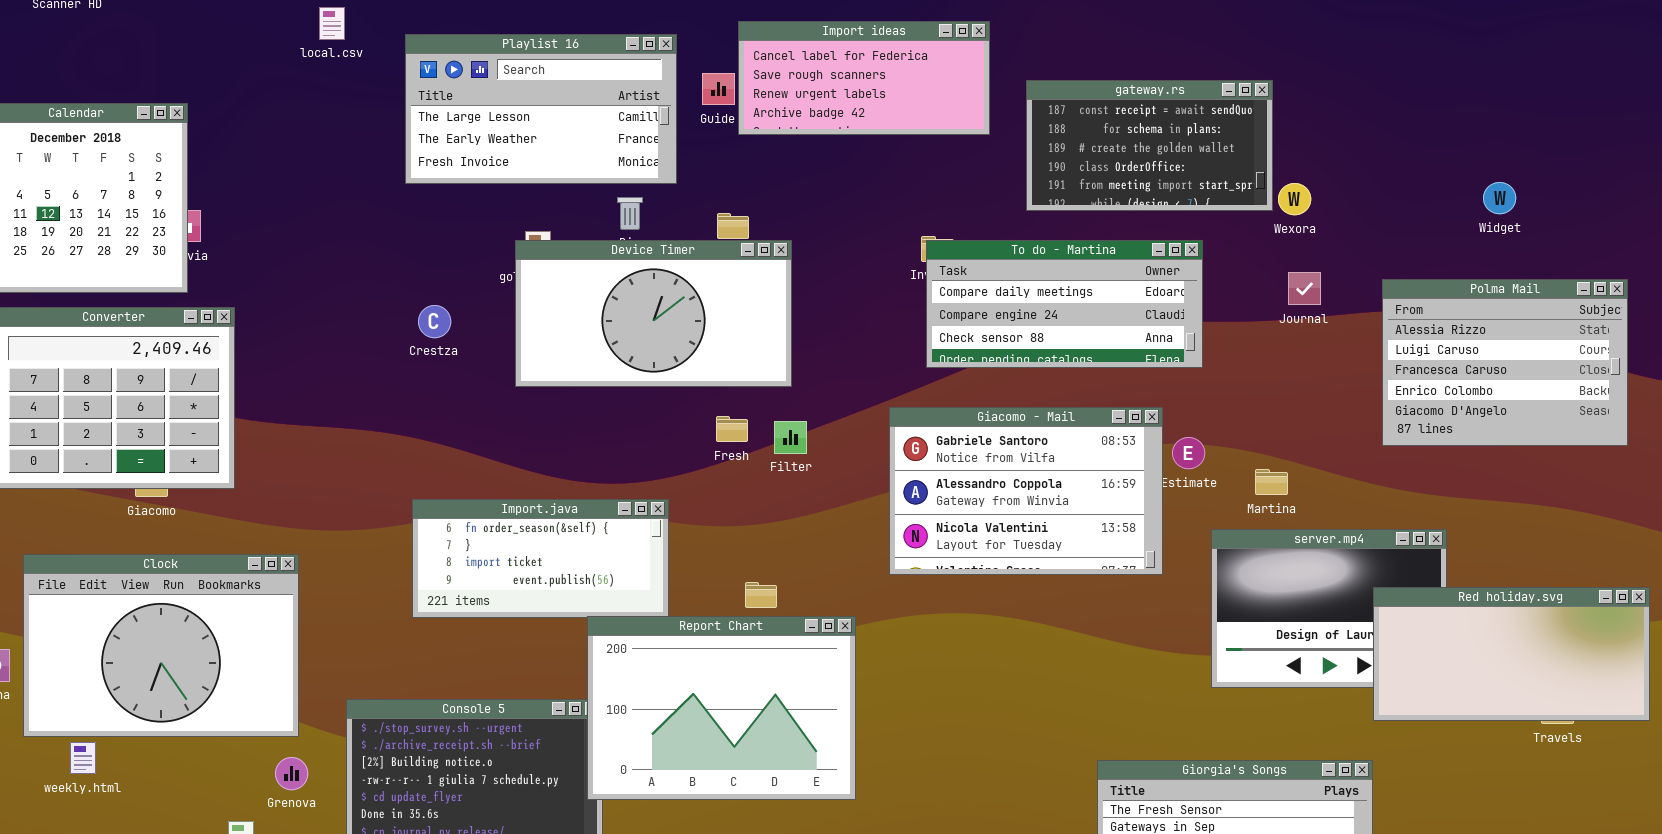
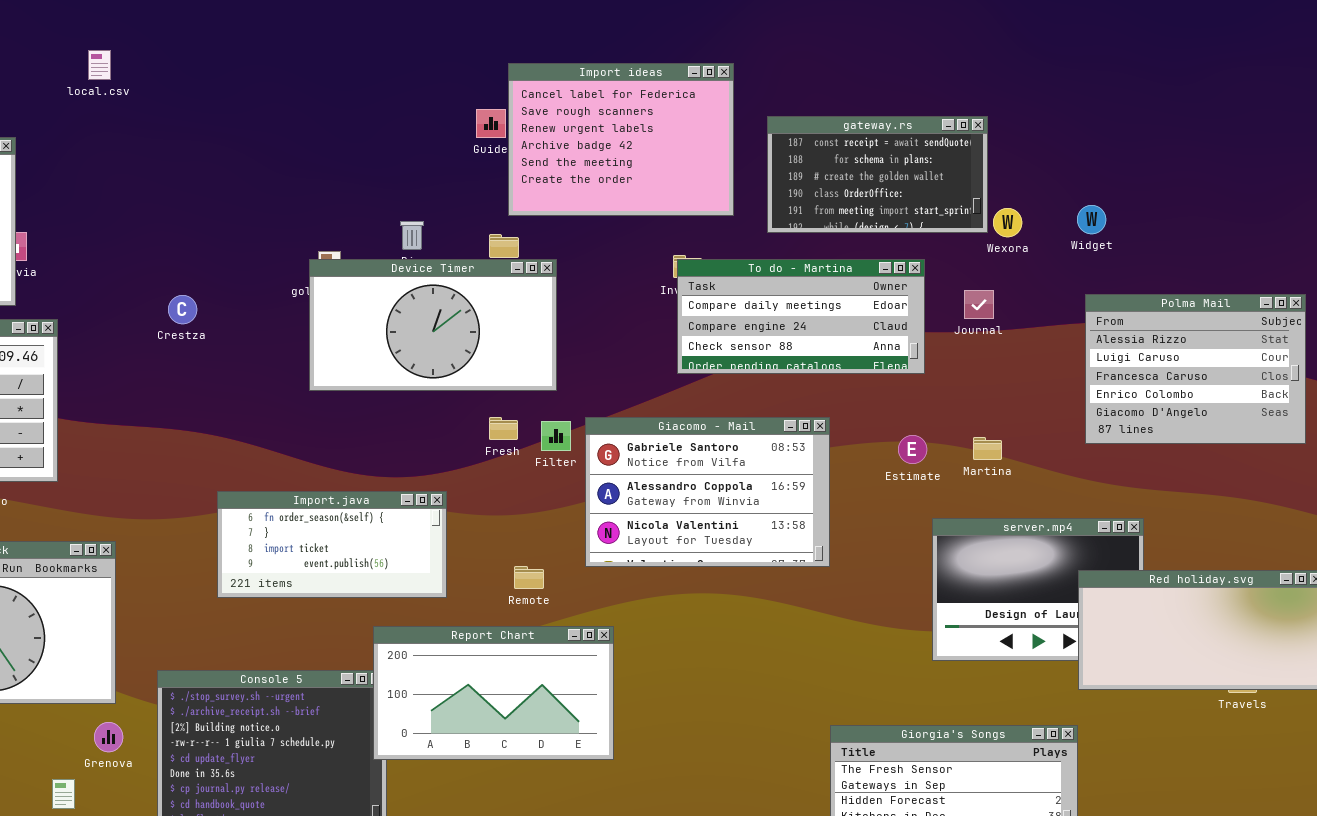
local.csv: [319,7,345,40] -> [88,50,111,80], moved
Import ideas: [738,21,990,135] -> [508,63,734,216], resized
Playlist 16: [405,34,677,184] -> none, closed
Widget: [1483,182,1516,214] -> [1077,205,1106,234], moved
Journal: [1288,272,1321,305] -> [964,290,994,319], moved
Crestza: [418,305,451,338] -> [168,295,197,324], moved
Giacomo - Mail: [889,407,1163,575] -> [585,417,830,567], moved
Martina: [1255,469,1288,495] -> [973,437,1002,460], moved
Report Chart: [587,616,856,800] -> [373,626,614,760], resized

